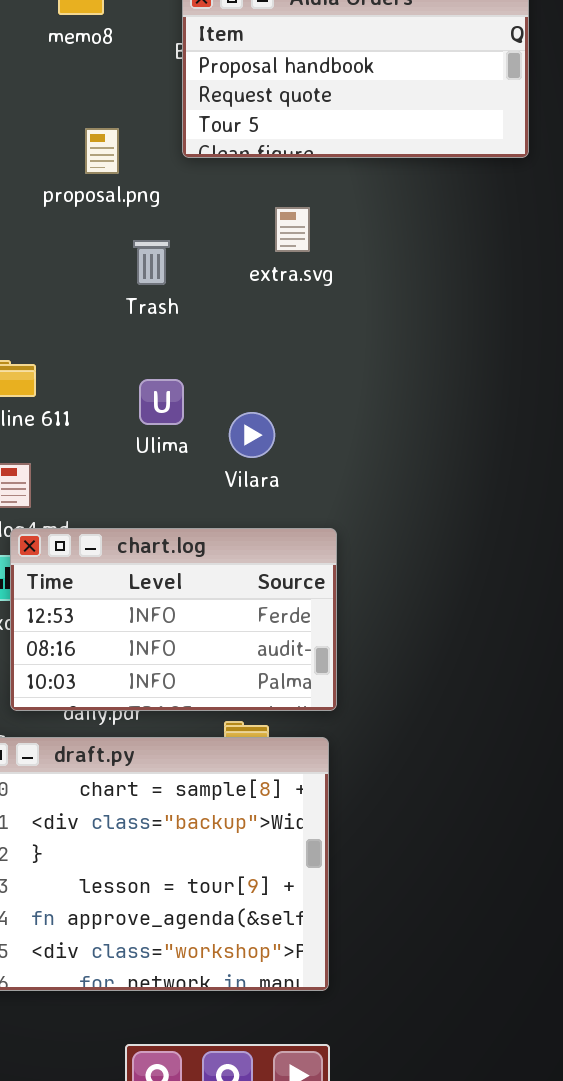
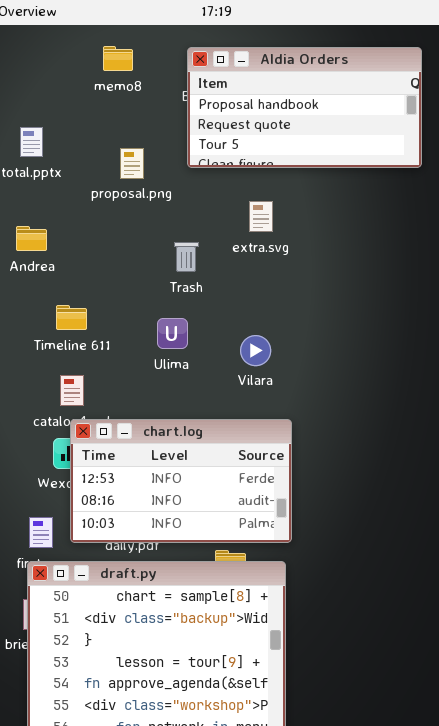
Trash: [133,240,170,285] -> [174,242,199,272], moved
Vilara: [229,412,275,458] -> [240,335,271,366], moved

